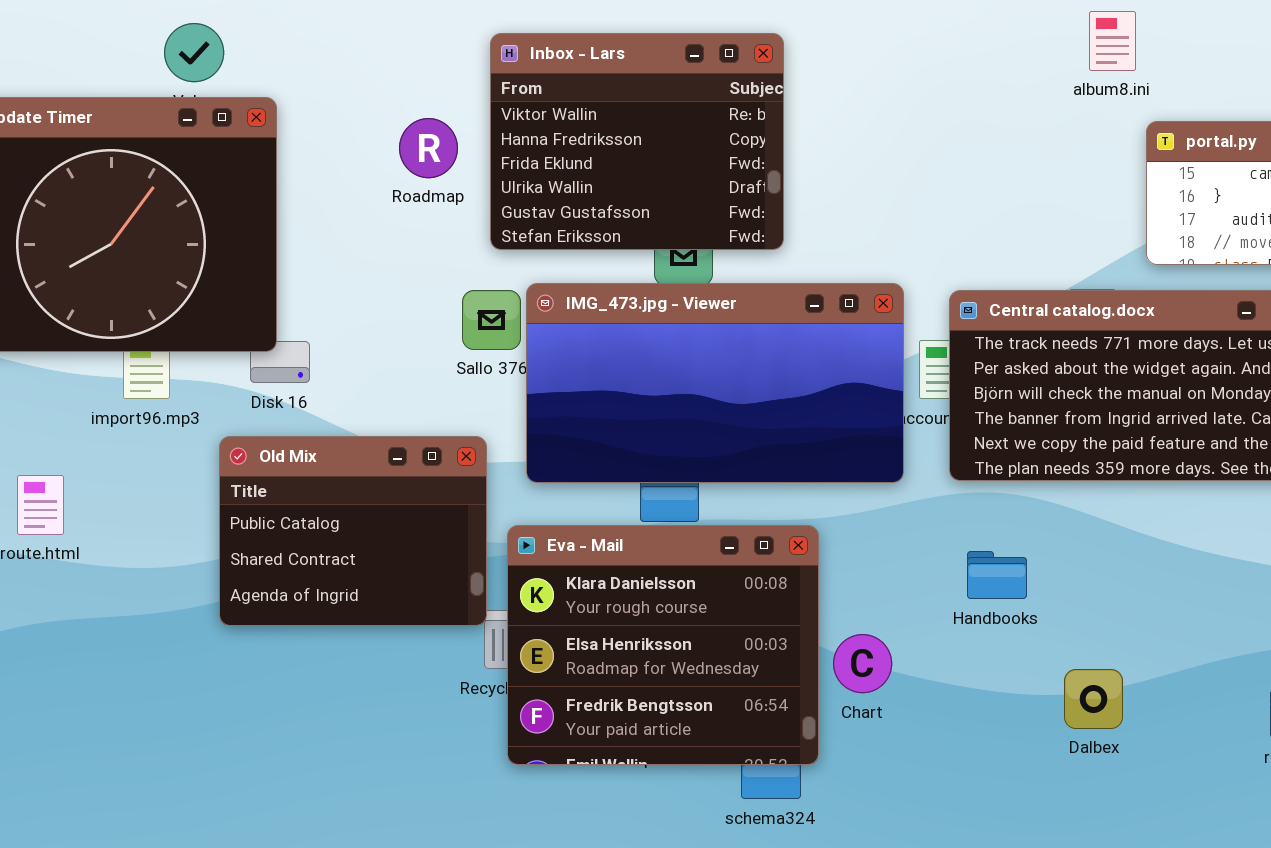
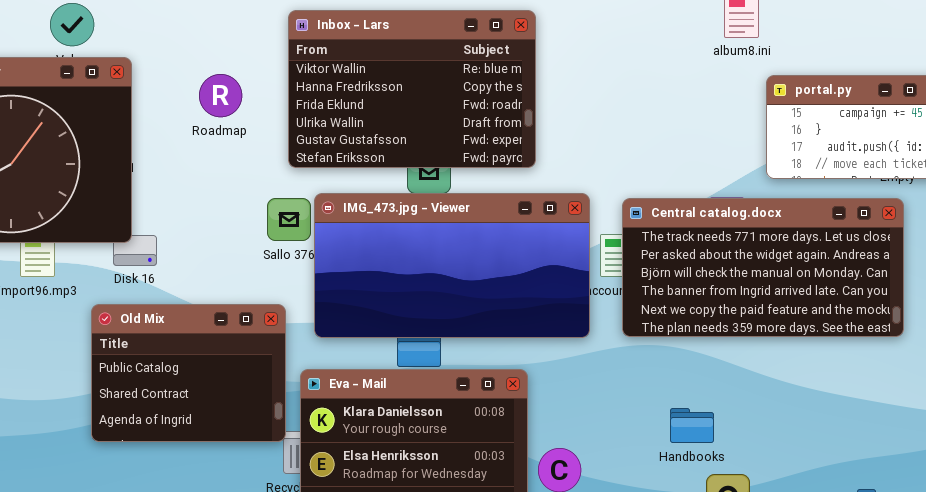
Inbox - Lars: [490,33,784,250] -> [288,10,536,168], resized
Roadmap: [399,118,458,178] -> [199,74,242,117], moved
Handbooks: [967,551,1027,599] -> [670,408,714,443], moved

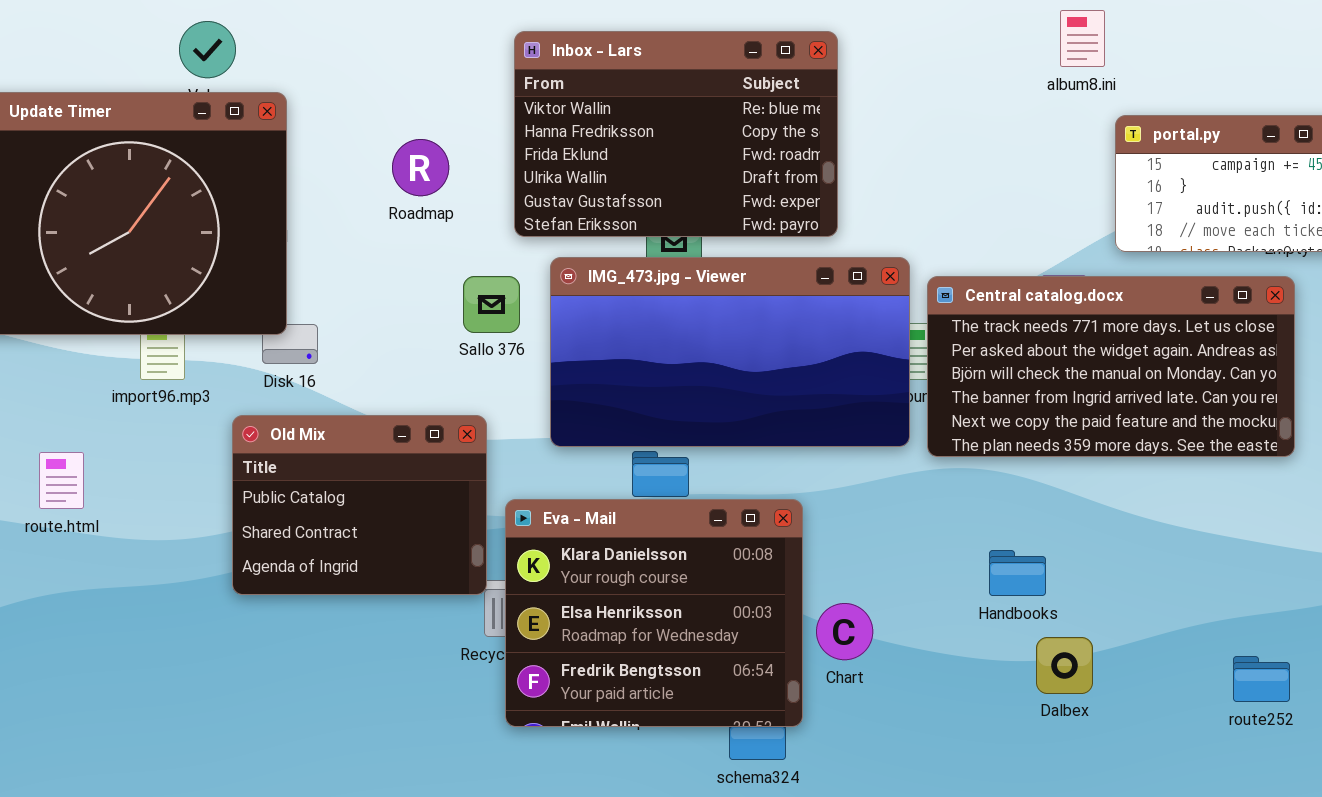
Inbox - Lars: [288,10,536,168] -> [514,31,838,237], moved
Roadmap: [199,74,242,117] -> [392,139,449,196], moved
IMG_473.jpg - Viewer: [314,193,590,338] -> [550,257,910,447], moved

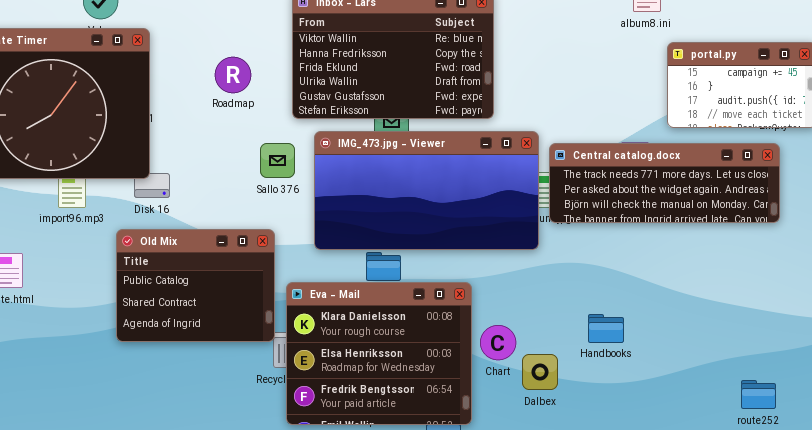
Central catalog.docx: [927,276,1295,457] -> [549,143,780,223], resized
Chart: [816,603,873,660] -> [480,325,516,360], moved
Dalbex: [1036,637,1093,694] -> [522,354,558,390], moved

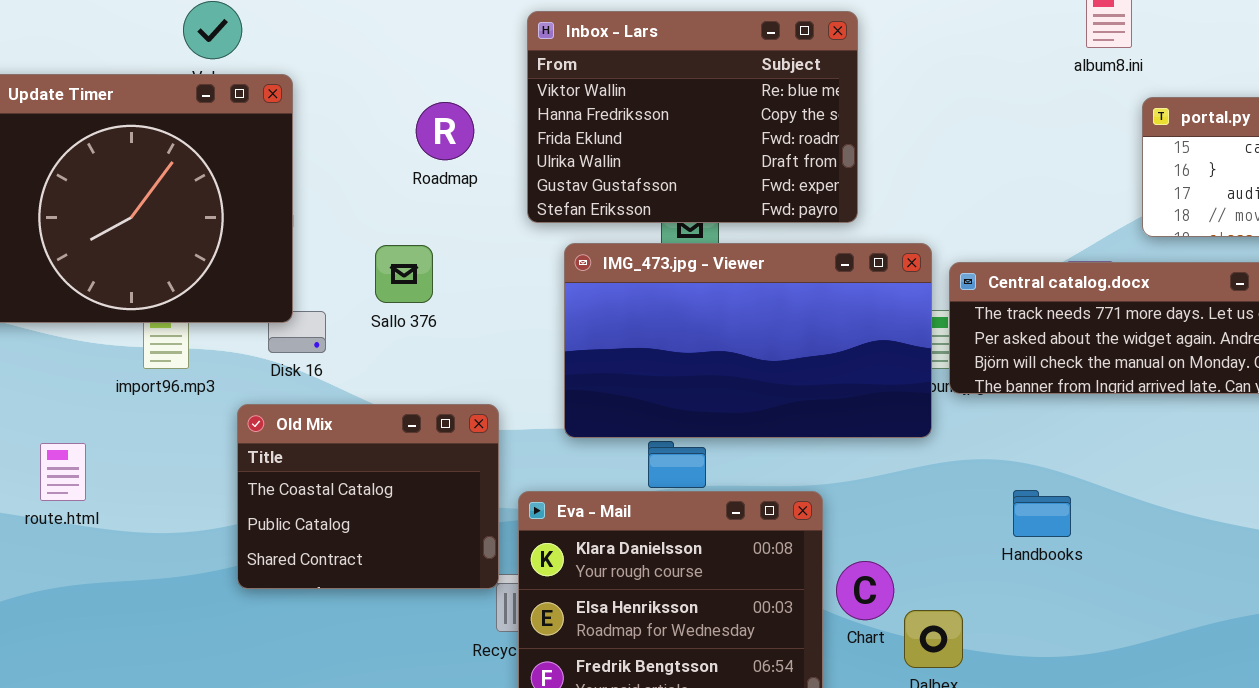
Roadmap: [215,57,251,93] -> [416,102,474,160], moved
Sallo 376: [260,143,295,178] -> [375,245,433,303], moved
Old Mix: [116,229,275,342] -> [237,404,499,589], scrolled up 1 row
Handbooks: [588,314,624,343] -> [1013,490,1071,537], moved

